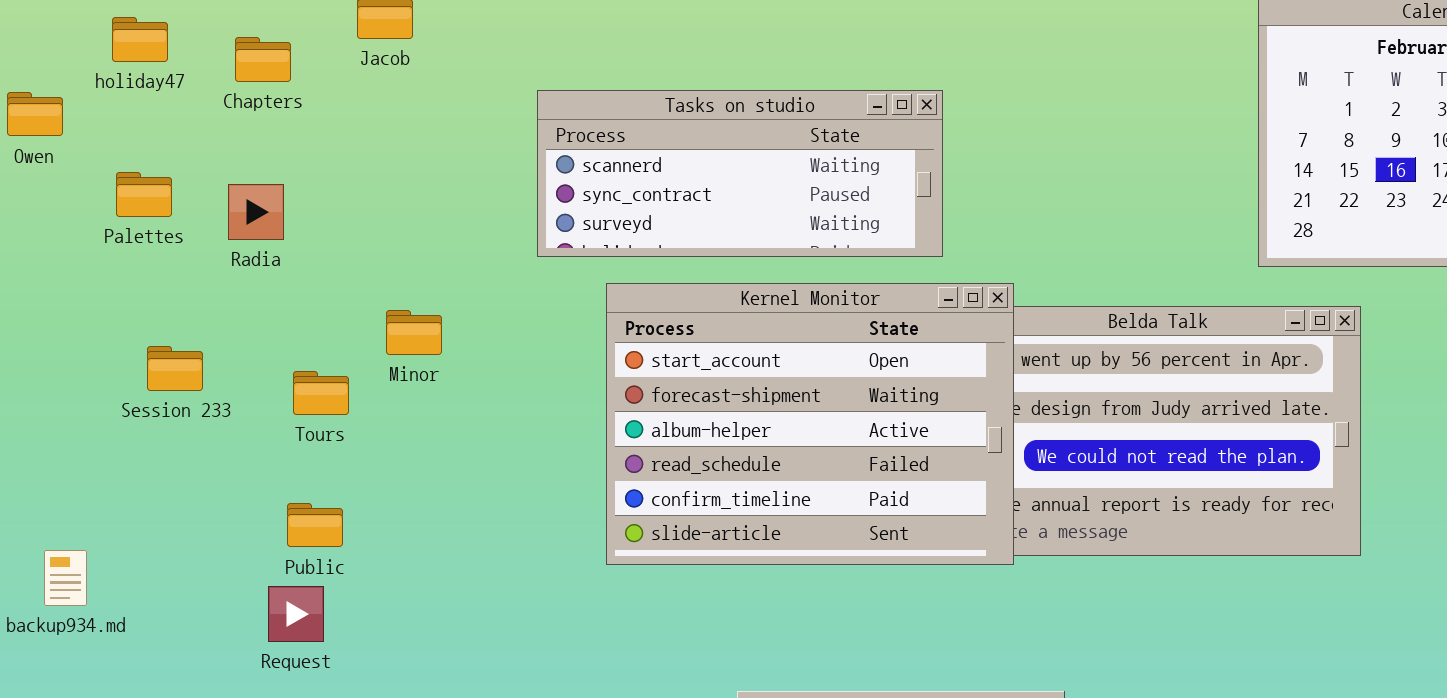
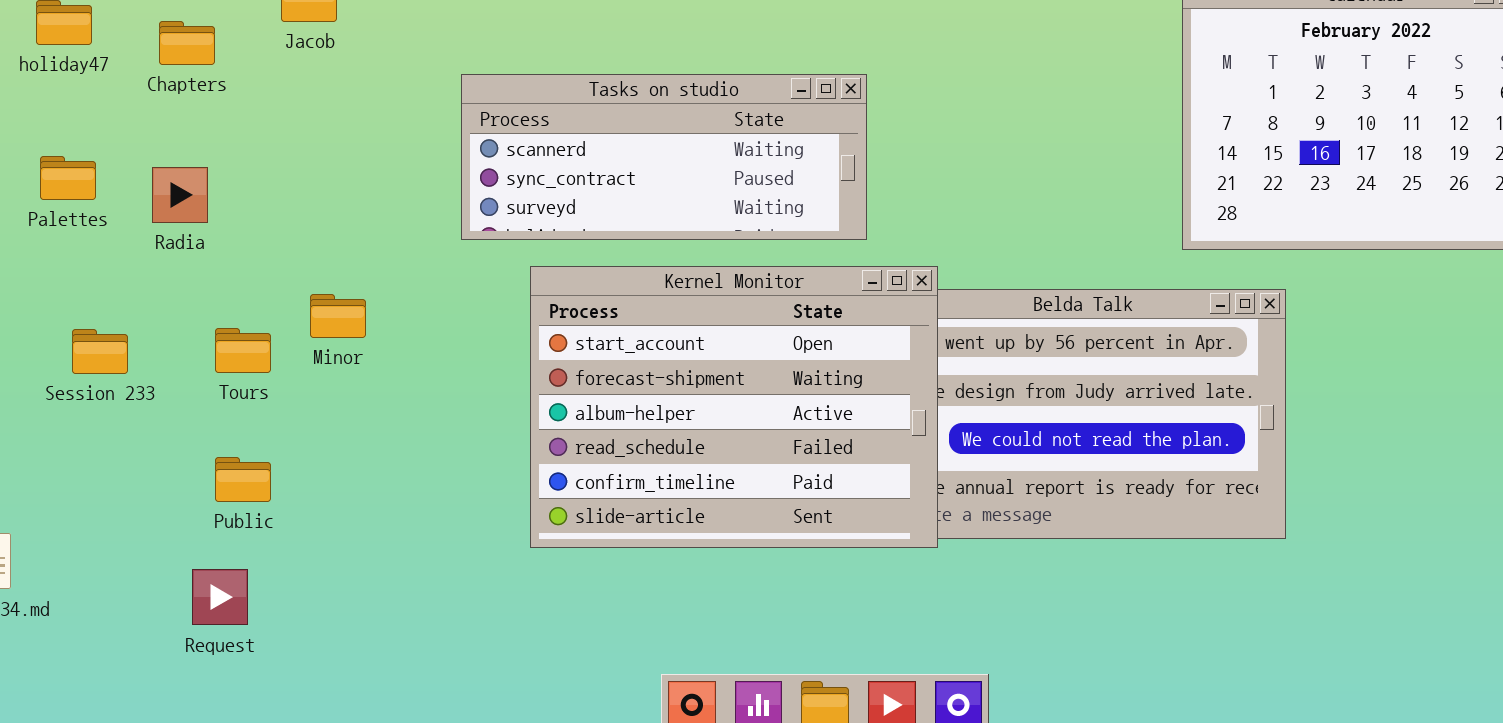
Tours: [293,371,349,415] -> [215,328,271,373], moved
Public: [287,503,343,547] -> [215,457,271,502], moved

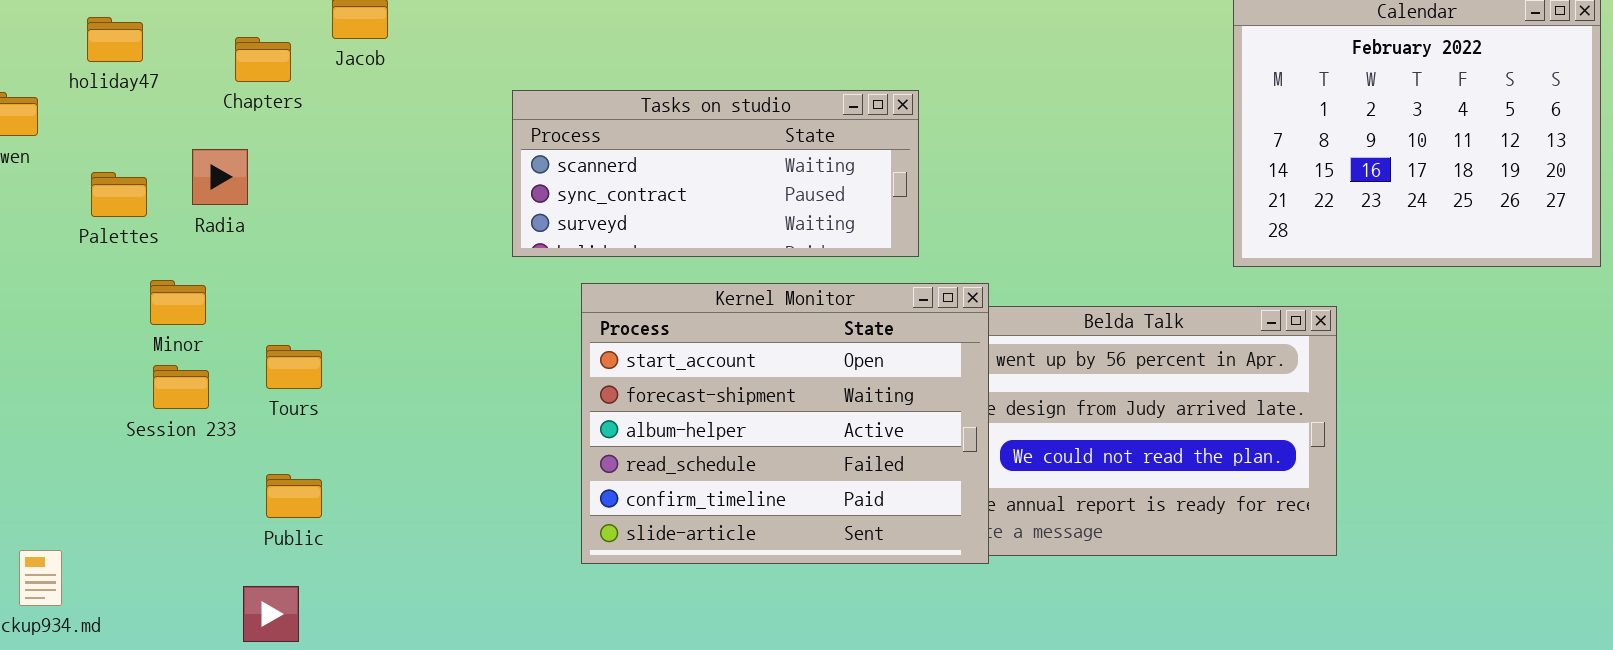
Chapters: [159,21,215,65] -> [235,37,291,82], moved
Radia: [152,167,208,223] -> [192,149,248,205], moved
Minor: [310,294,366,338] -> [150,280,206,325], moved
Session 233: [72,329,128,374] -> [153,365,209,409], moved

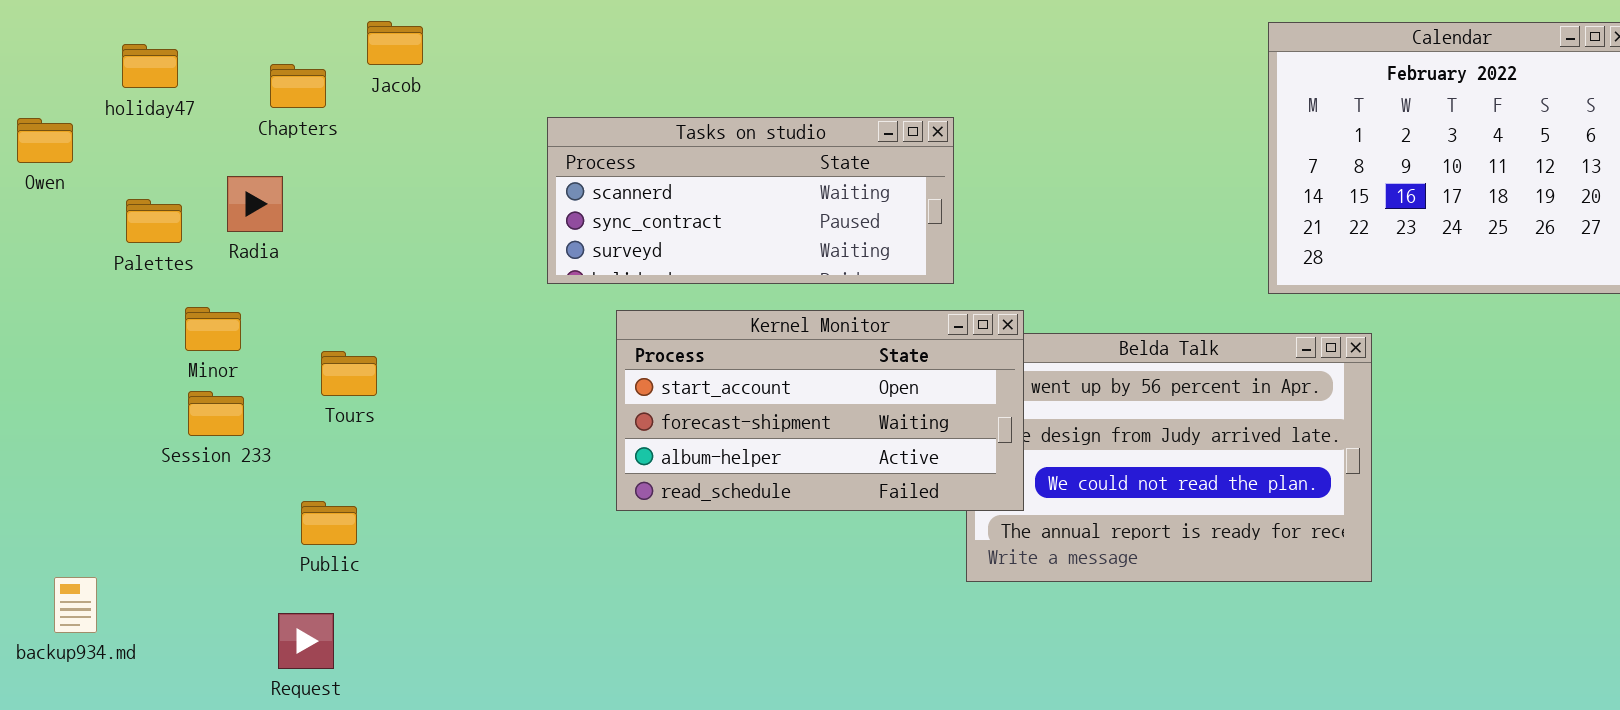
Kernel Monitor: [581,283,989,564] -> [616,310,1024,511], resized
Tours: [266,345,322,389] -> [321,351,377,396], moved

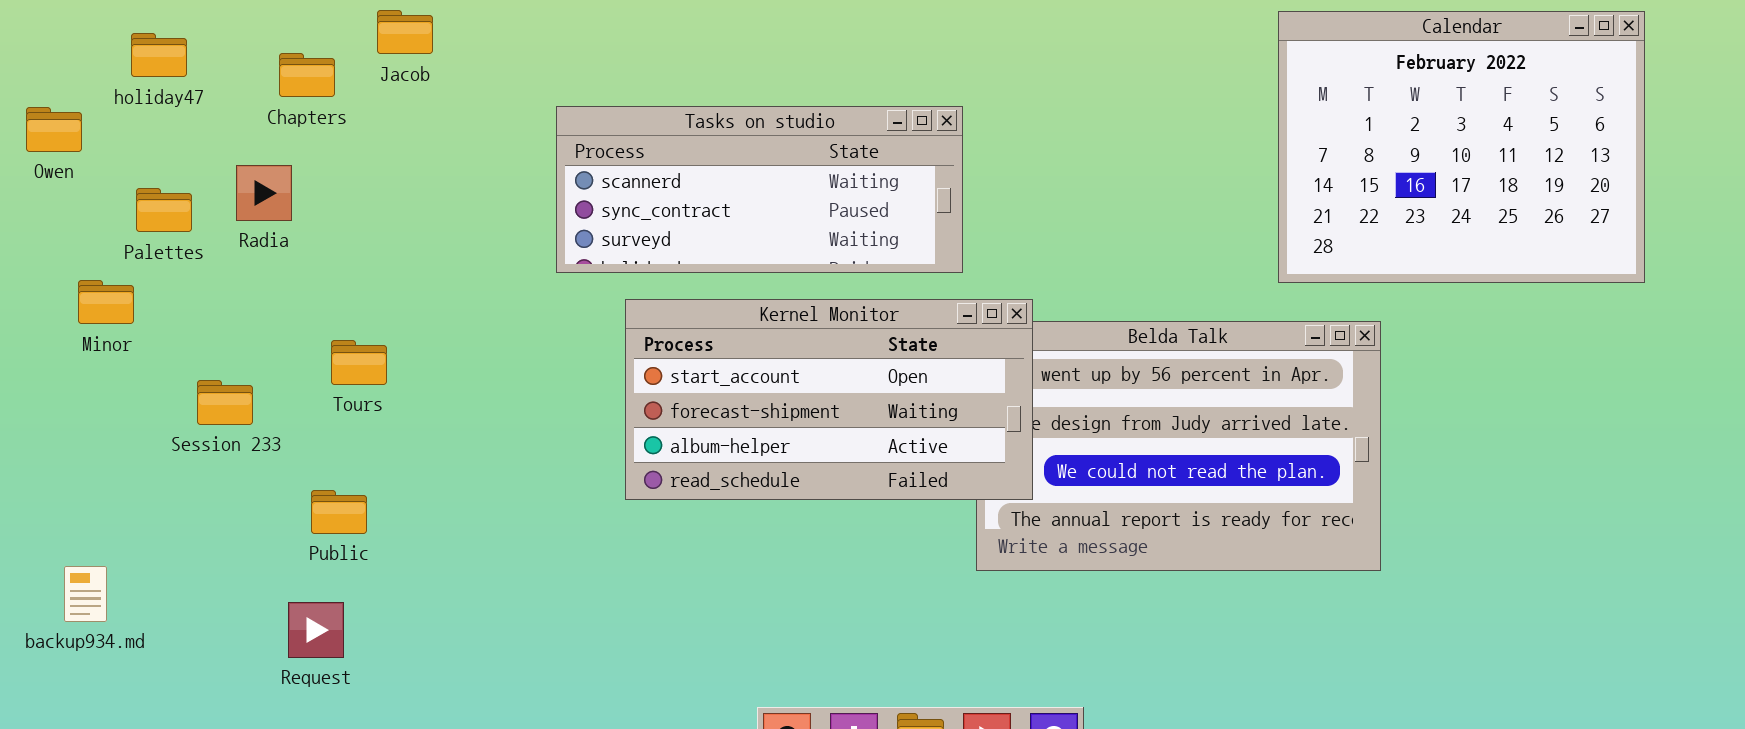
Minor: [185,307,241,351] -> [78,280,134,324], moved

